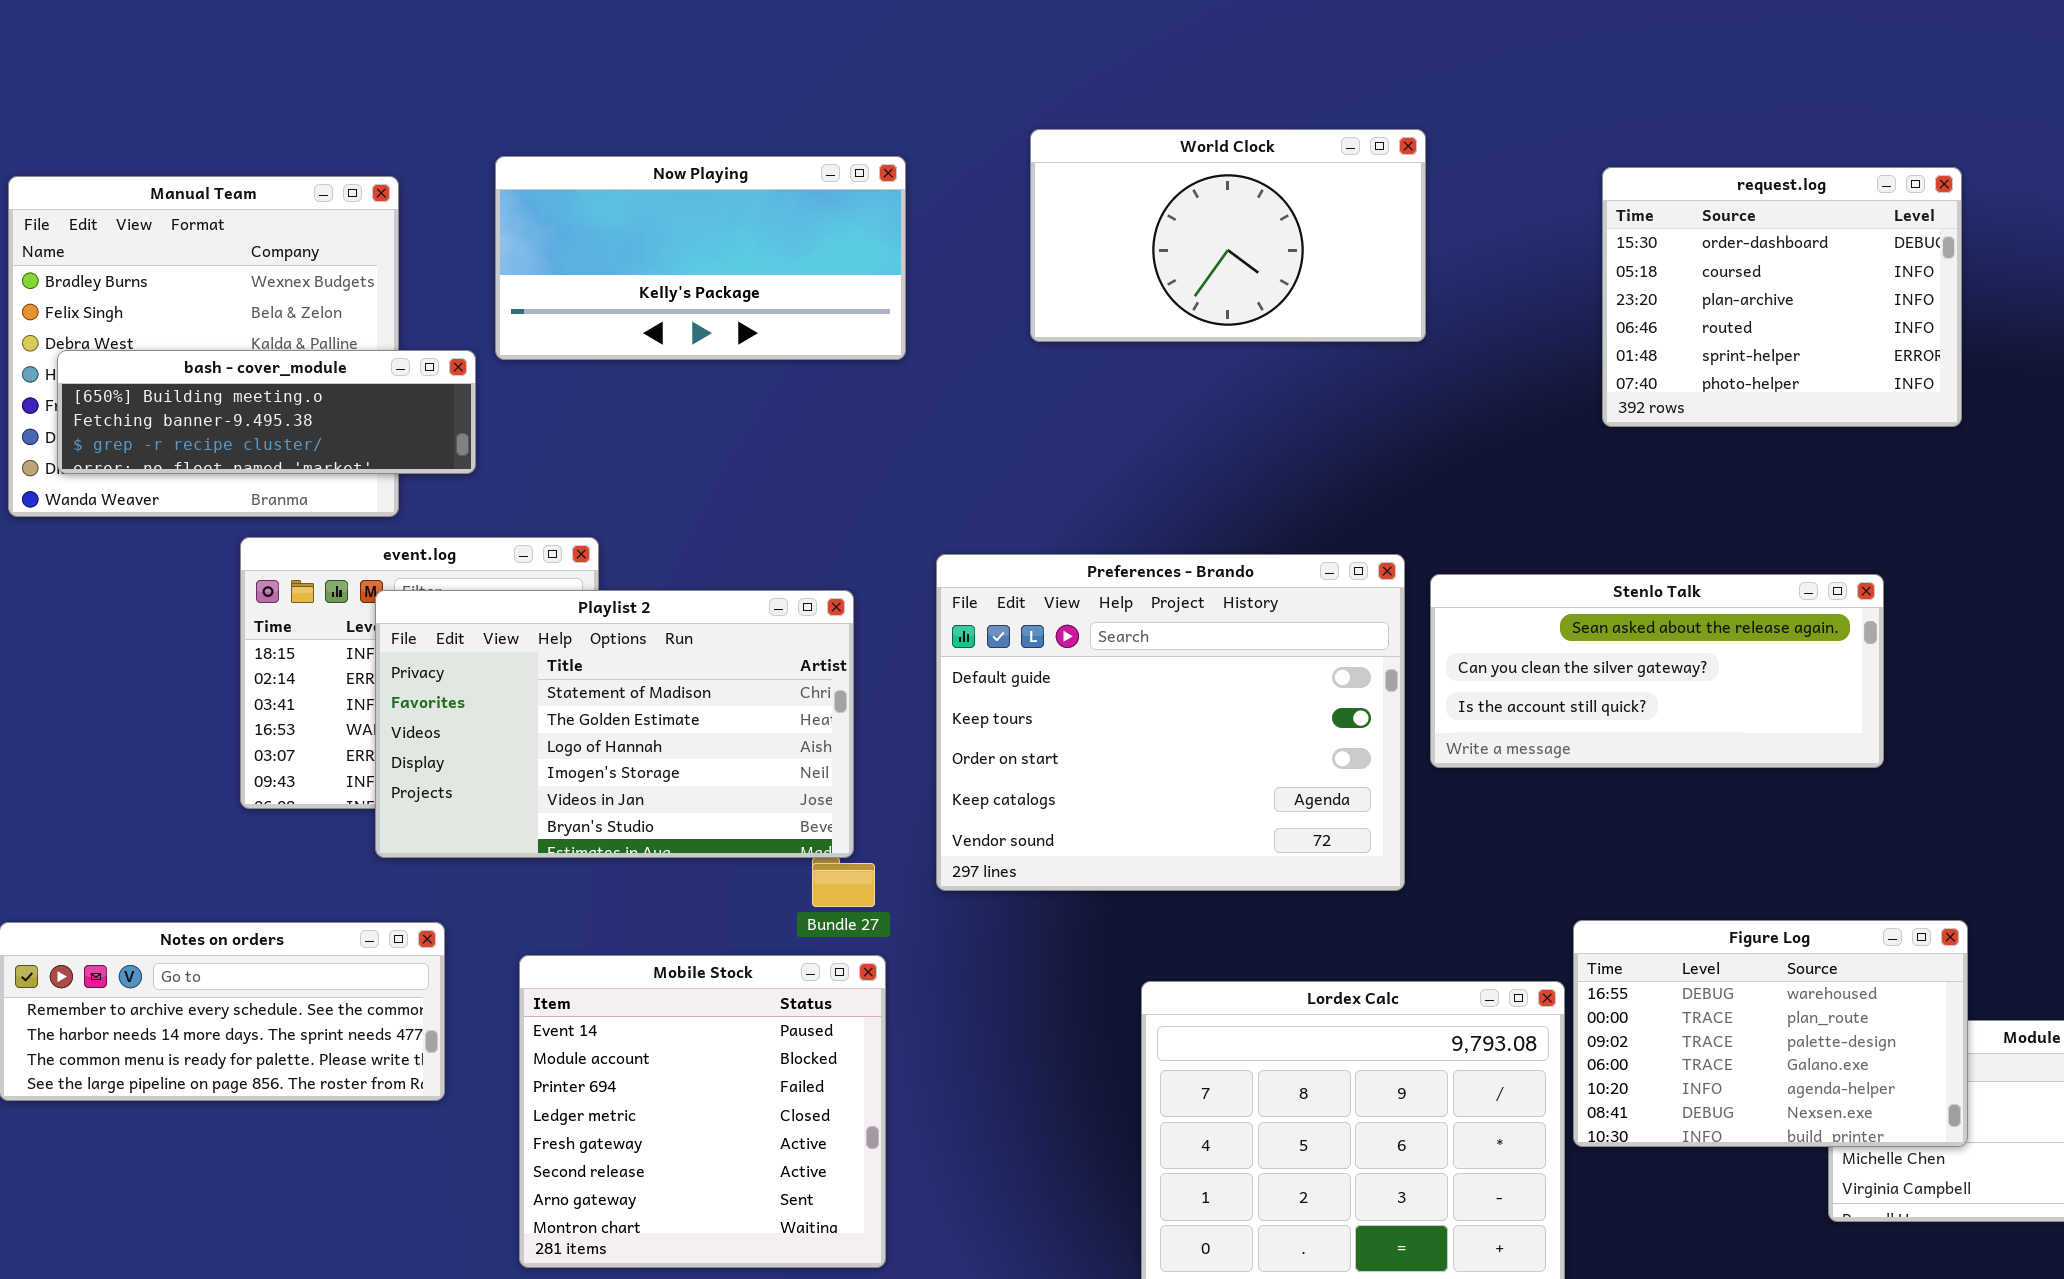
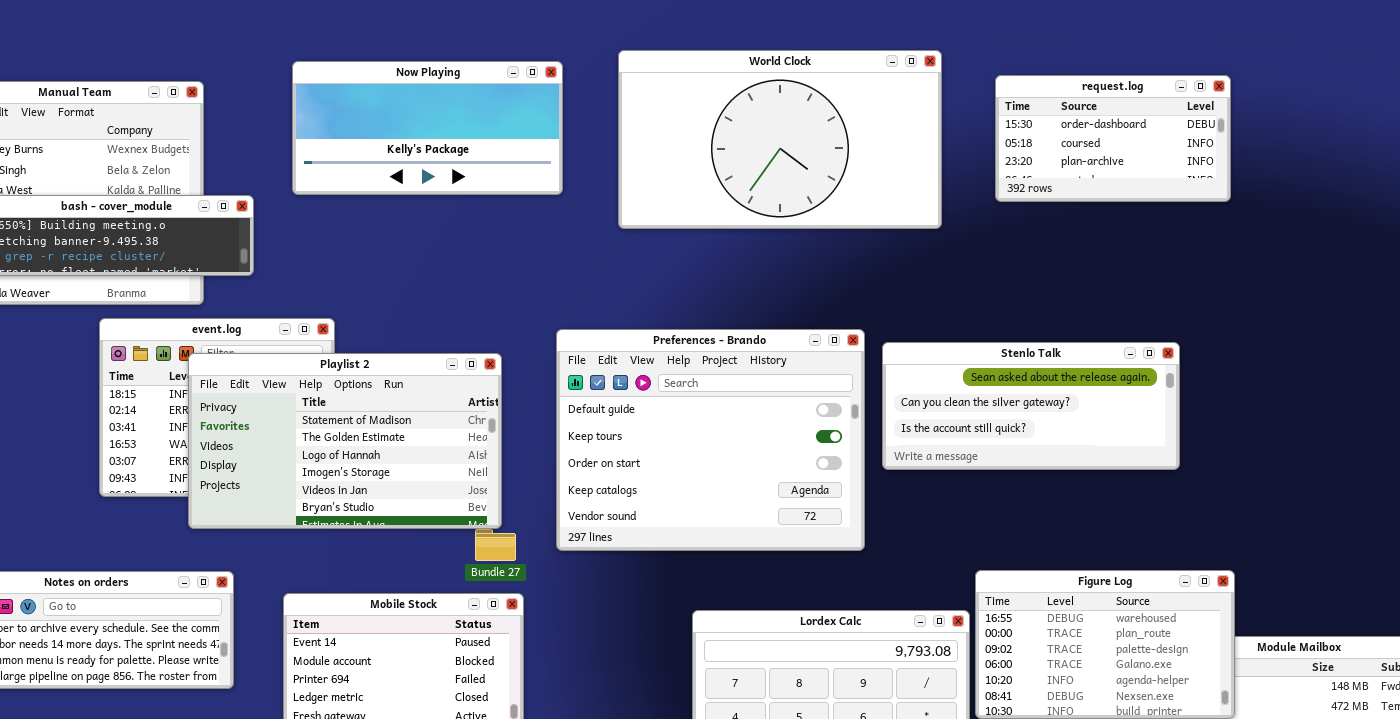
World Clock: [1030,129,1426,342] -> [618,50,942,229], resized
Now Playing: [495,156,906,360] -> [292,61,563,195], moved
request.log: [1602,167,1962,427] -> [995,75,1231,202], resized

